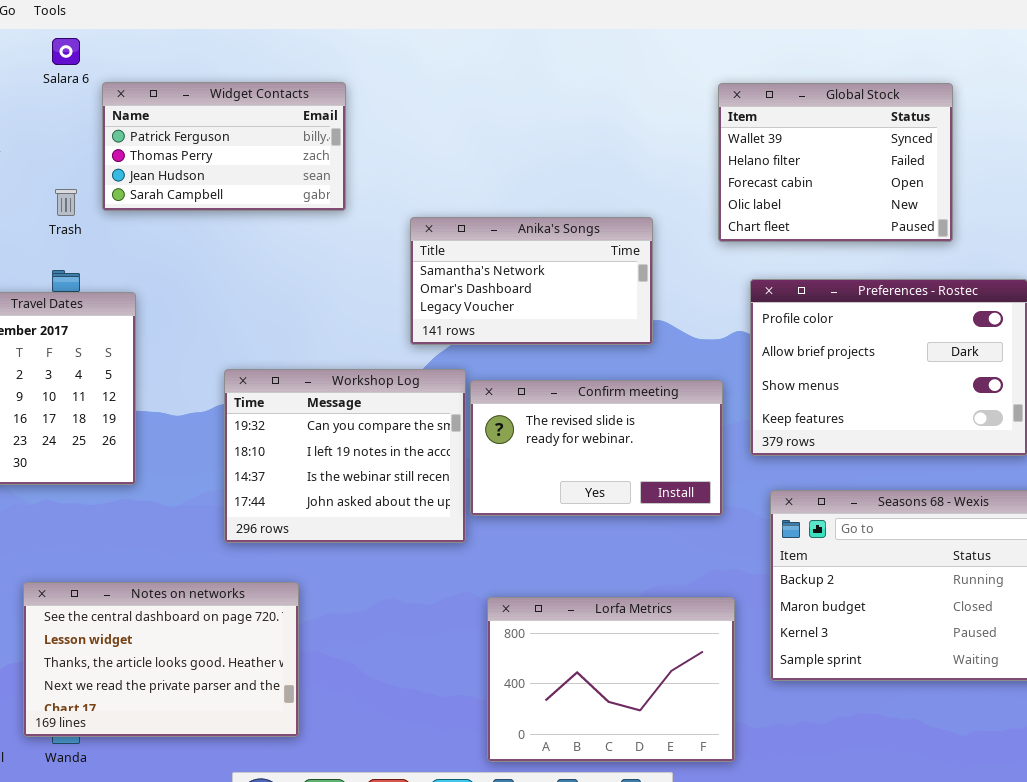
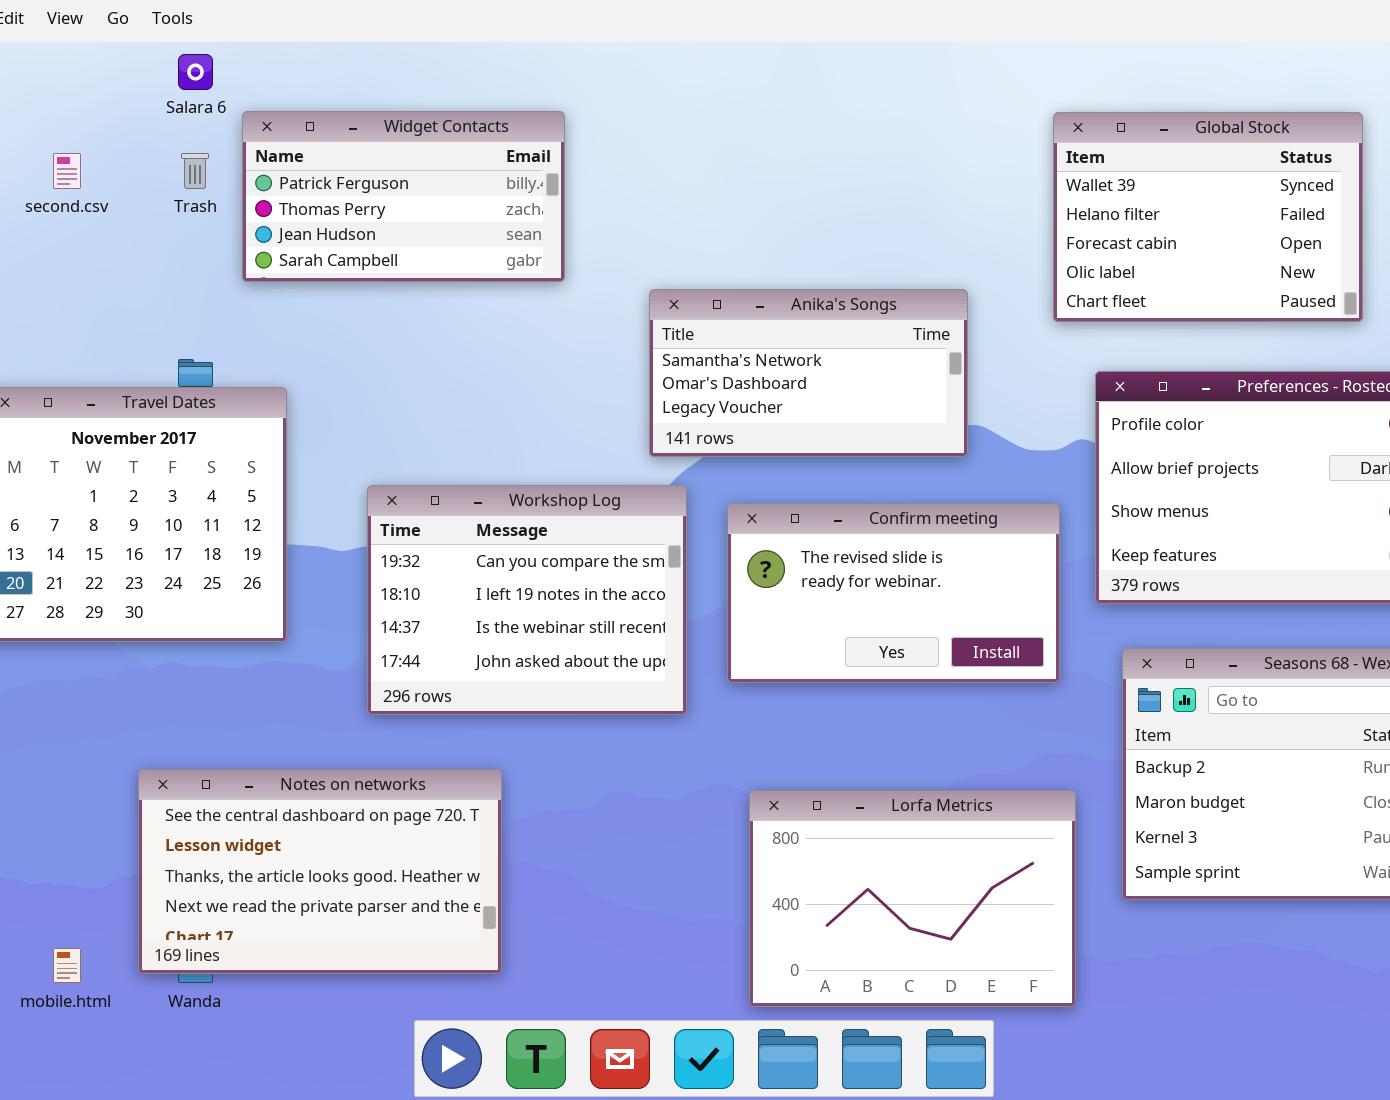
Trash: [55,189,77,216] -> [181,153,209,189], moved
Workshop Log: [224,369,466,543] -> [367,485,687,715], moved

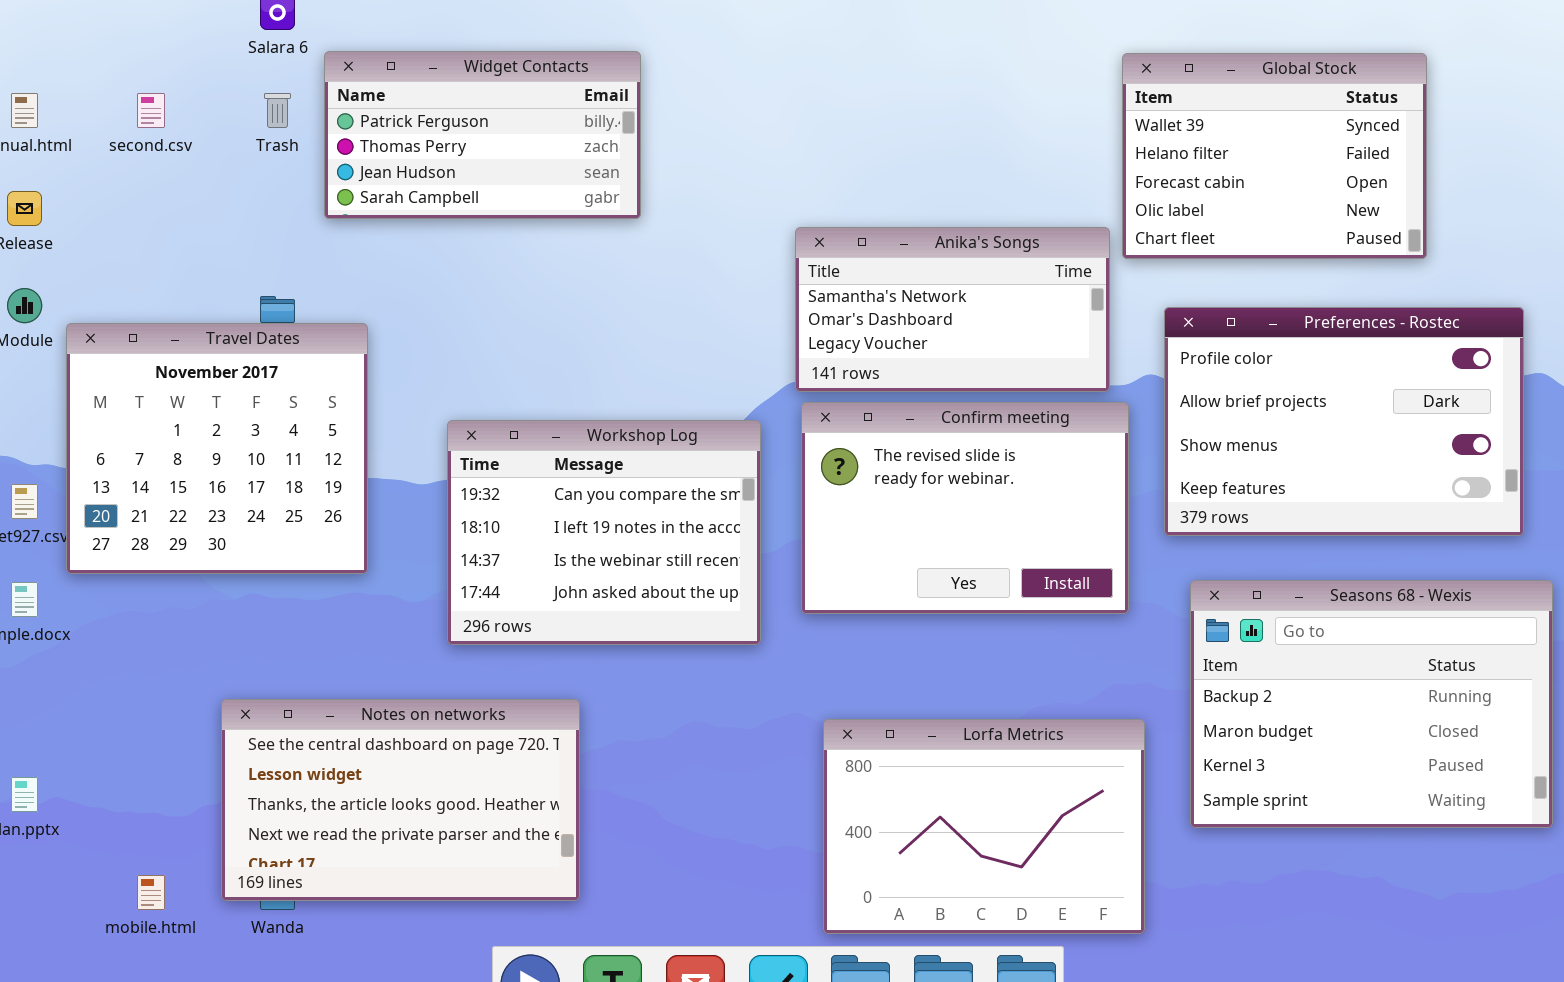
Anika's Songs: [649,289,968,457] -> [795,227,1110,392], moved
Confirm meeting: [727,503,1060,683] -> [801,402,1129,614], resized

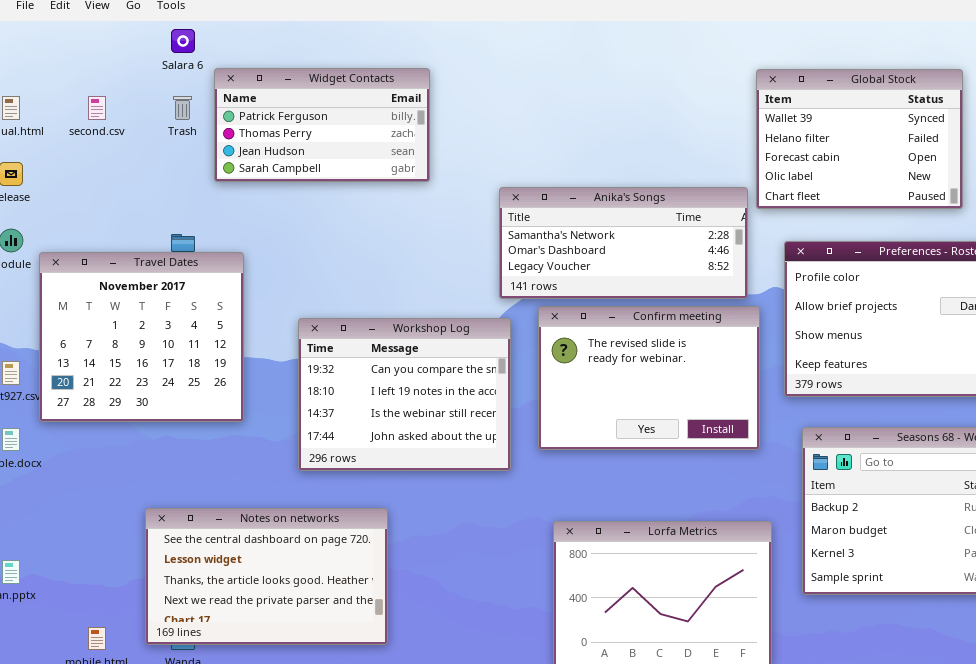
Anika's Songs: [795,227,1110,392] -> [499,187,748,299], resized

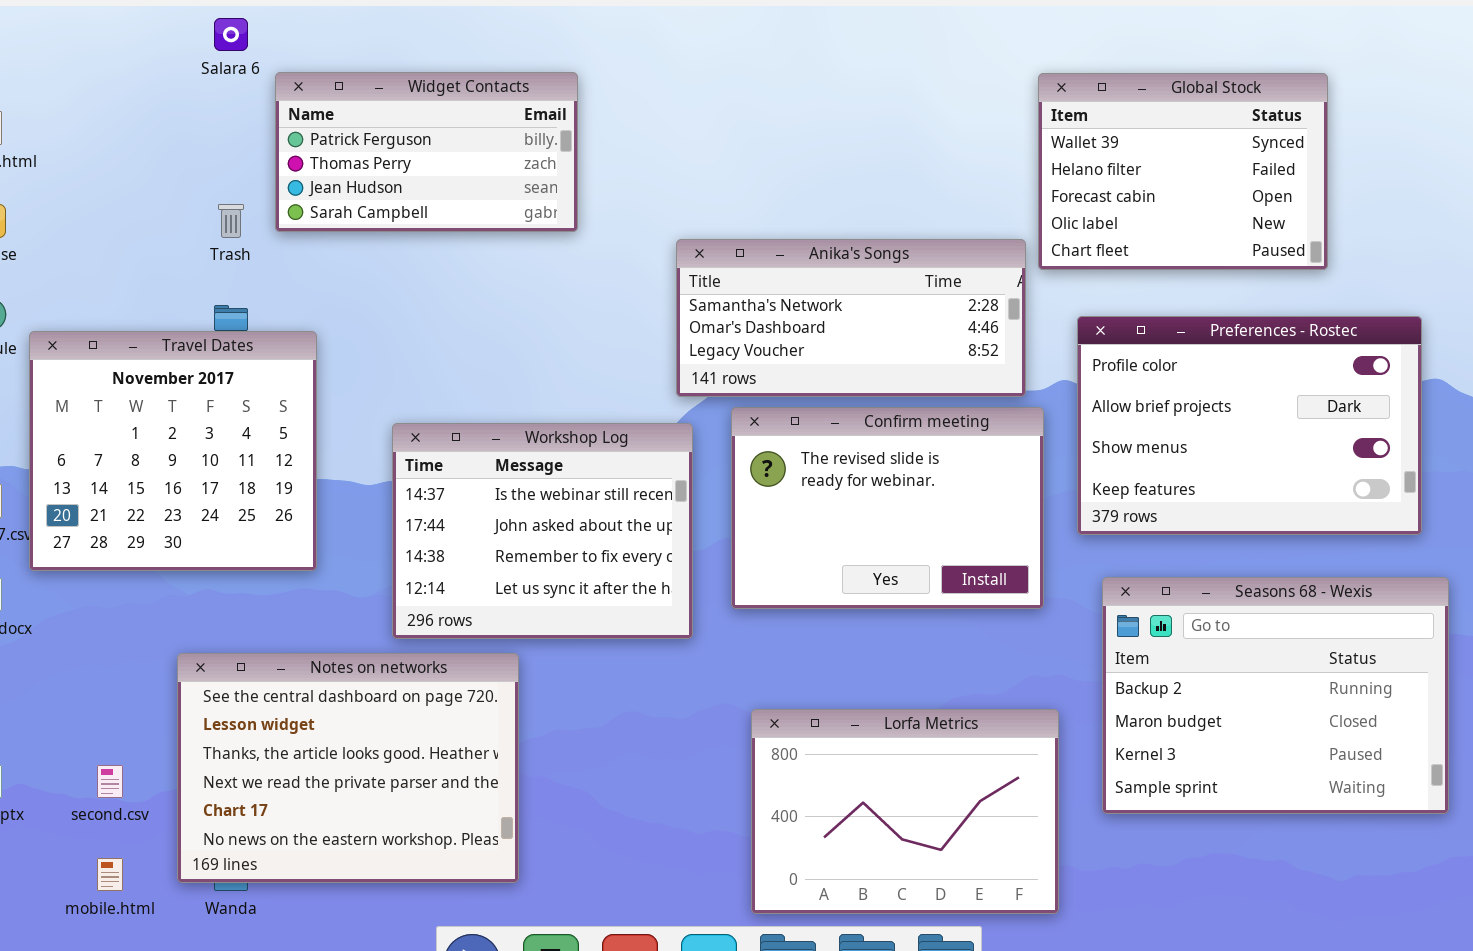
second.csv: [88,96,106,120] -> [97,765,123,798], moved
Trash: [173,96,192,120] -> [218,204,244,238], moved
Workshop Log: [298,318,511,471] -> [392,423,693,639], scrolled down 2 rows
Notes on networks: [145,508,388,645] -> [177,653,519,883], resized

